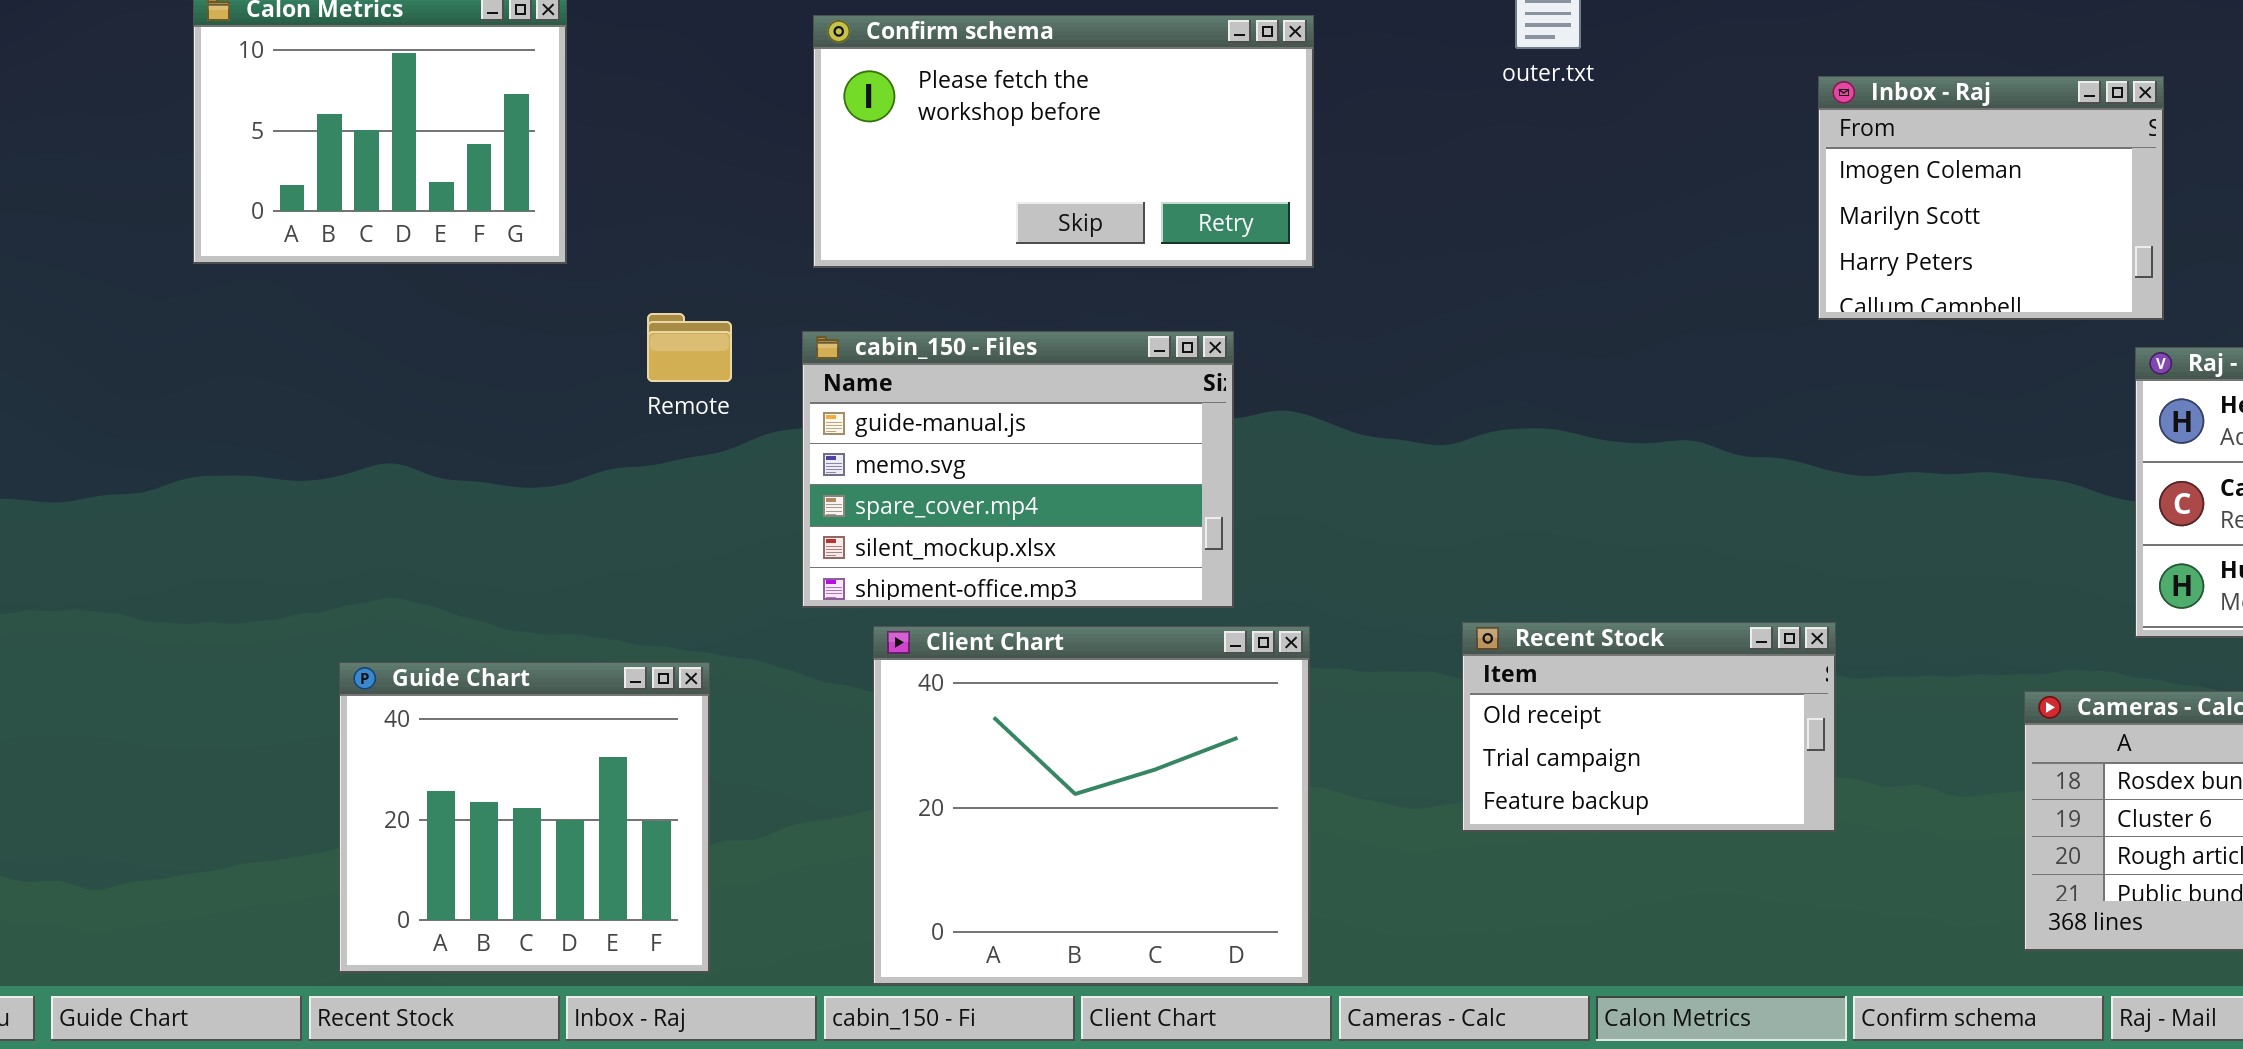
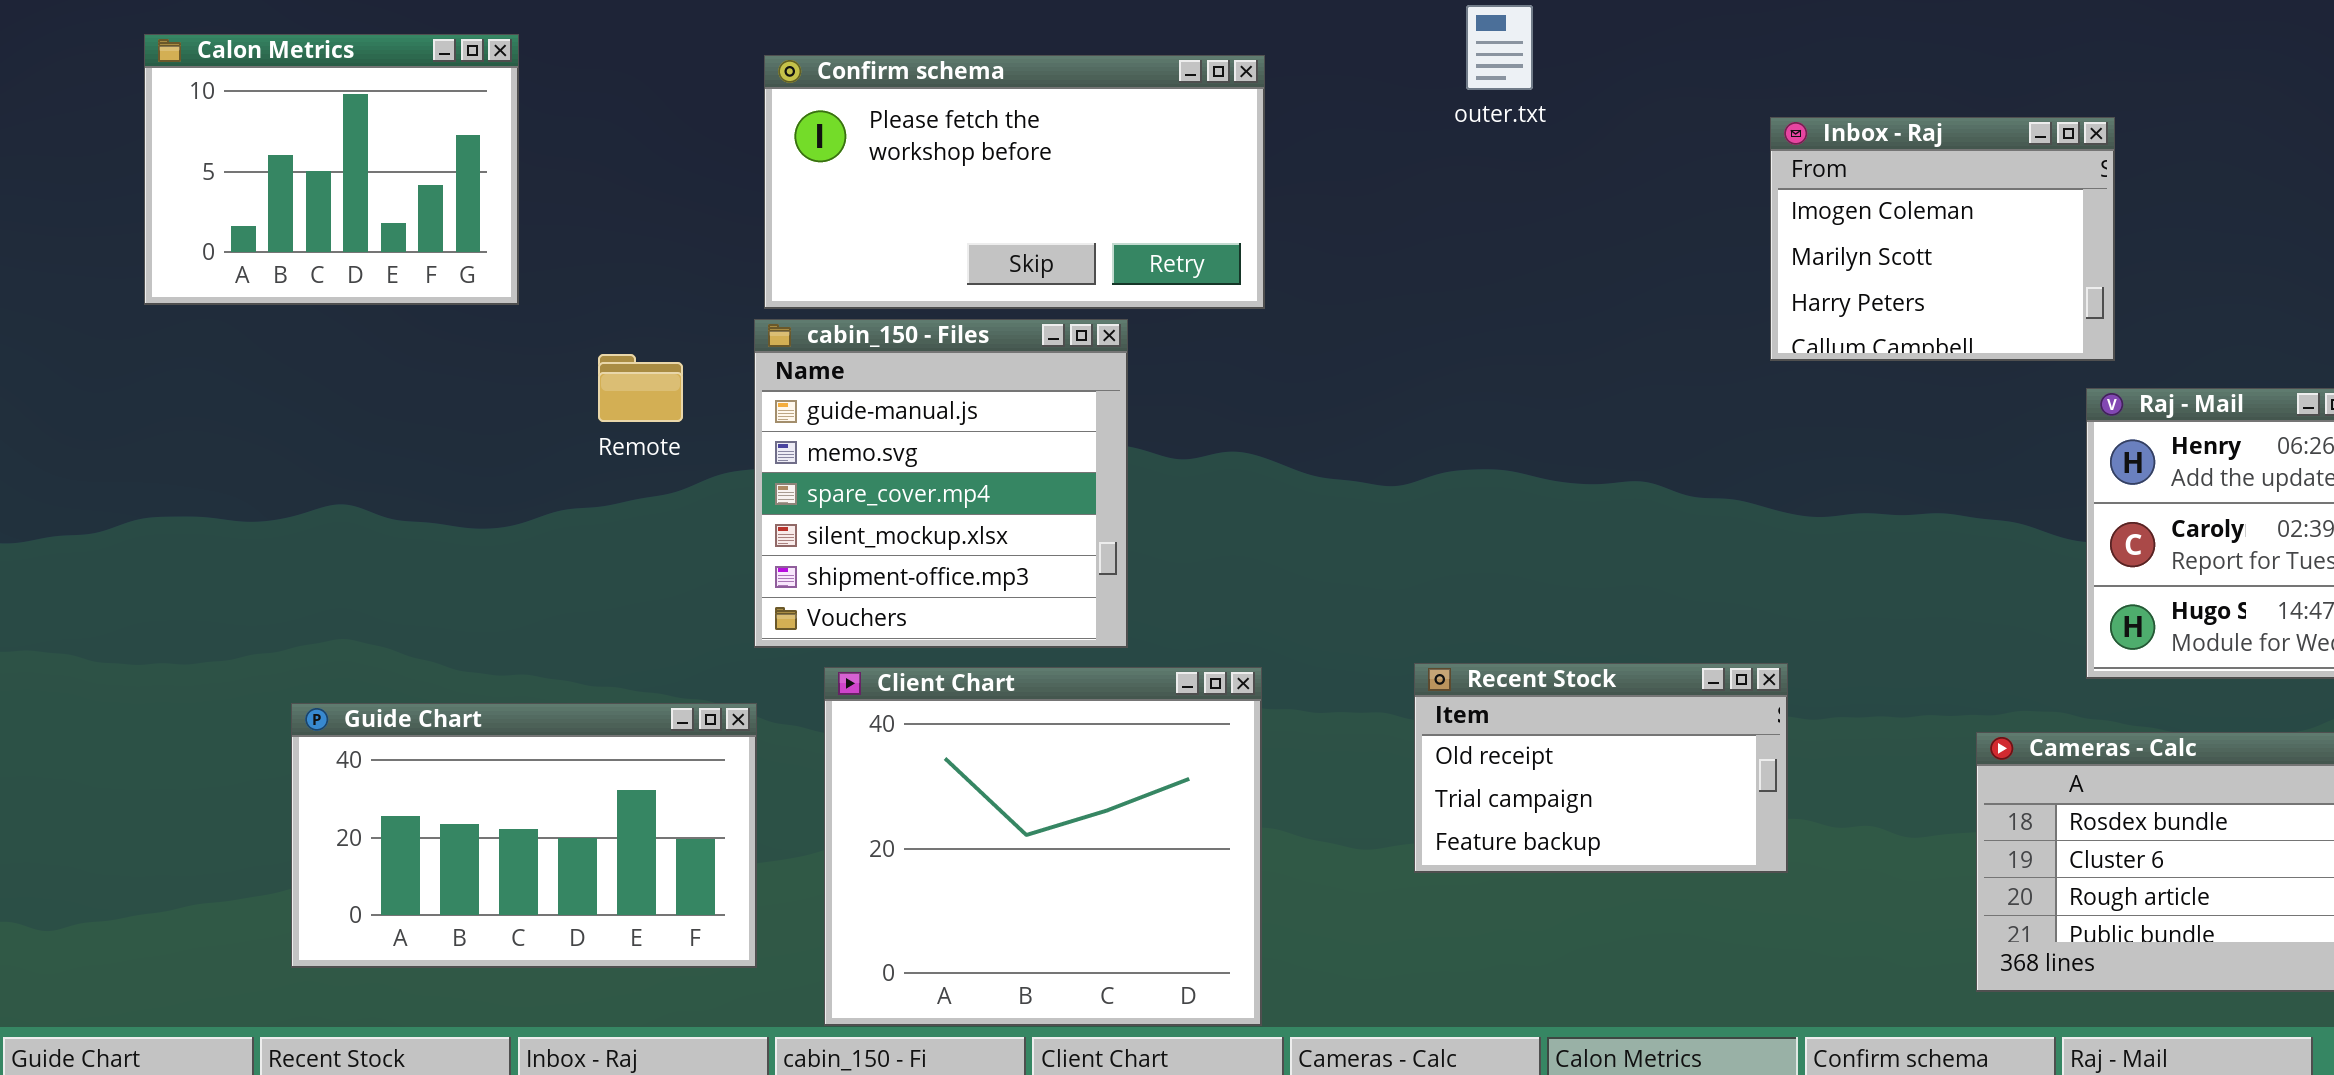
cabin_150 - Files: [802,331,1234,608] -> [754,319,1128,648], resized
Guide Chart: [339,662,710,973] -> [291,703,757,968], resized

